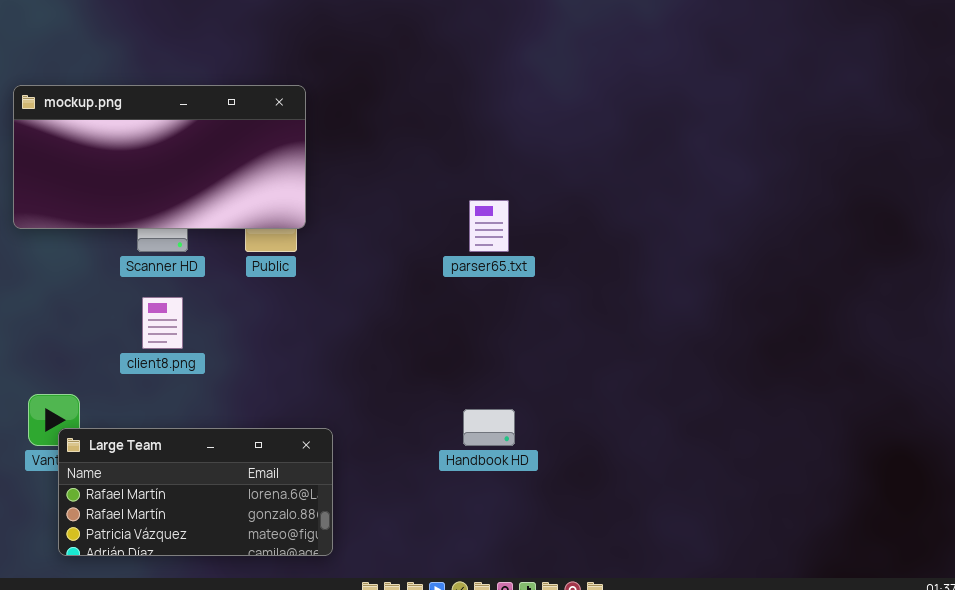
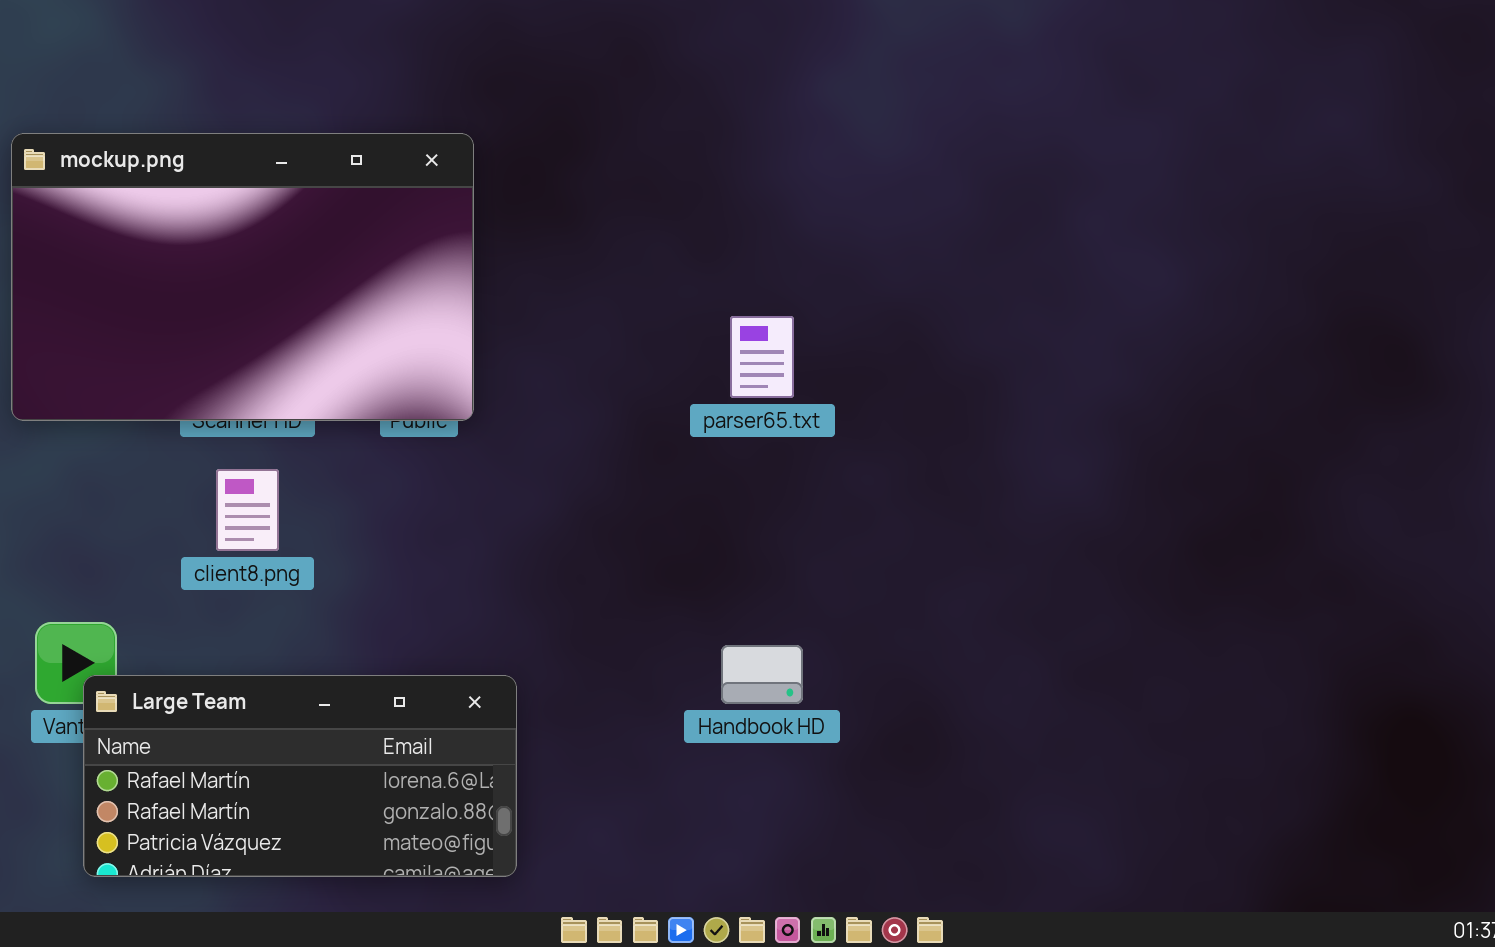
mockup.png: [13,85,306,229] -> [11,133,474,421], resized

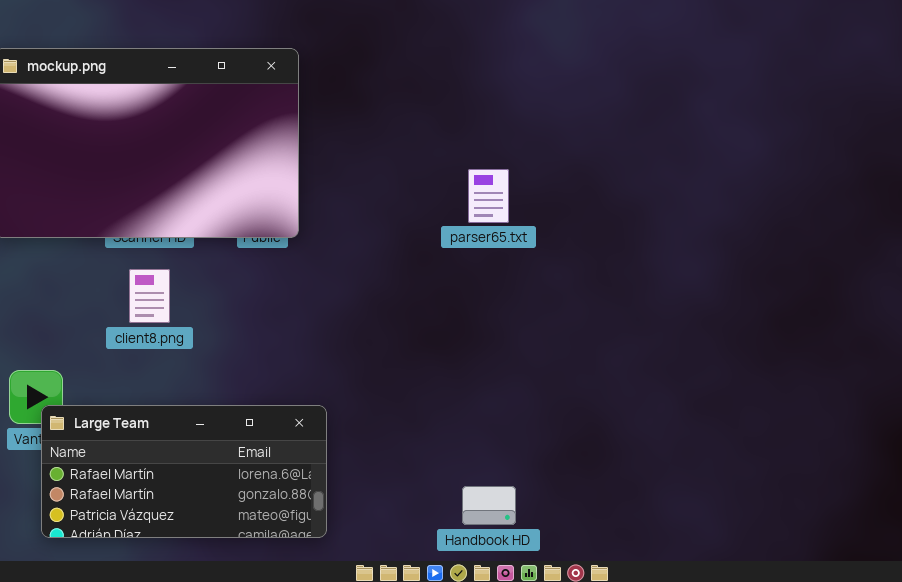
Handbook HD: [721,645,803,704] -> [462,486,516,525], moved

